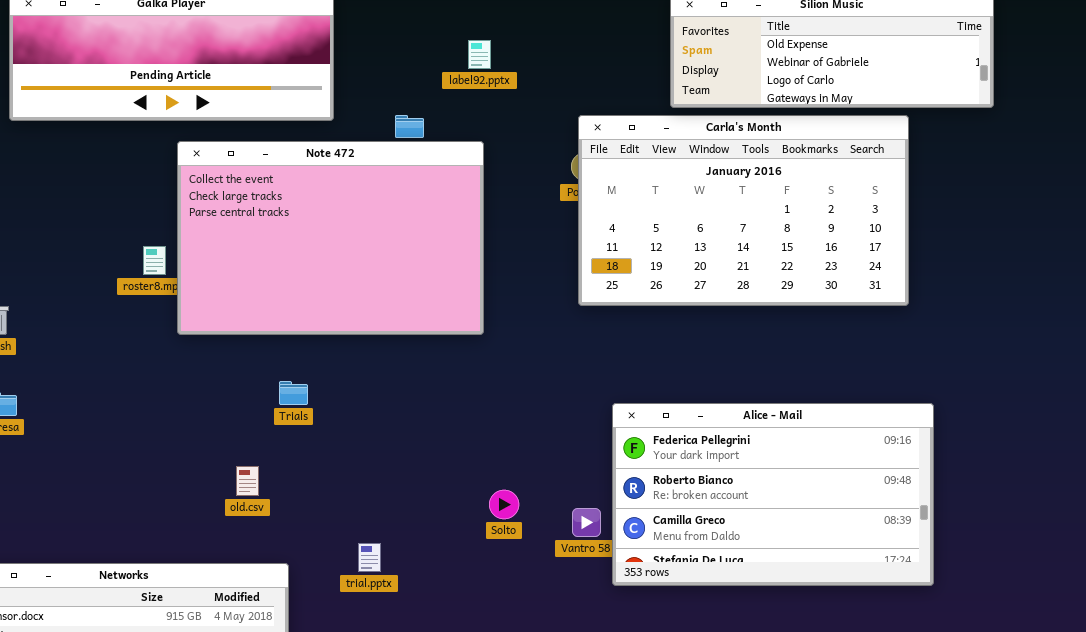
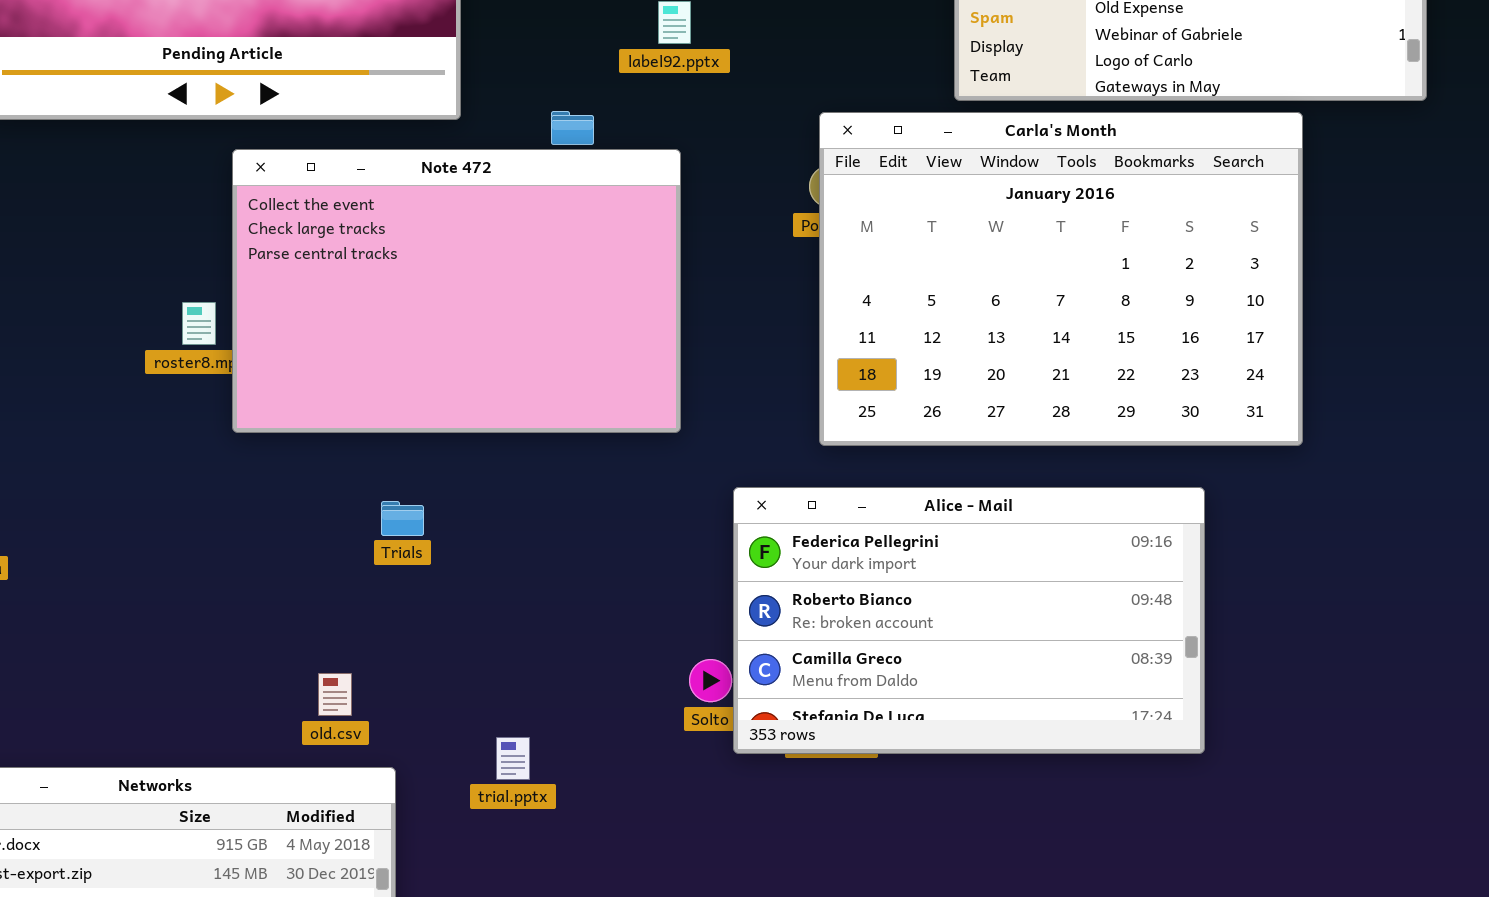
Carla's Month: [578,115,909,306] -> [819,112,1303,446], resized
Alice - Mail: [612,403,934,586] -> [733,487,1205,754], moved
old.csv: [236,466,259,496] -> [318,673,352,716], moved

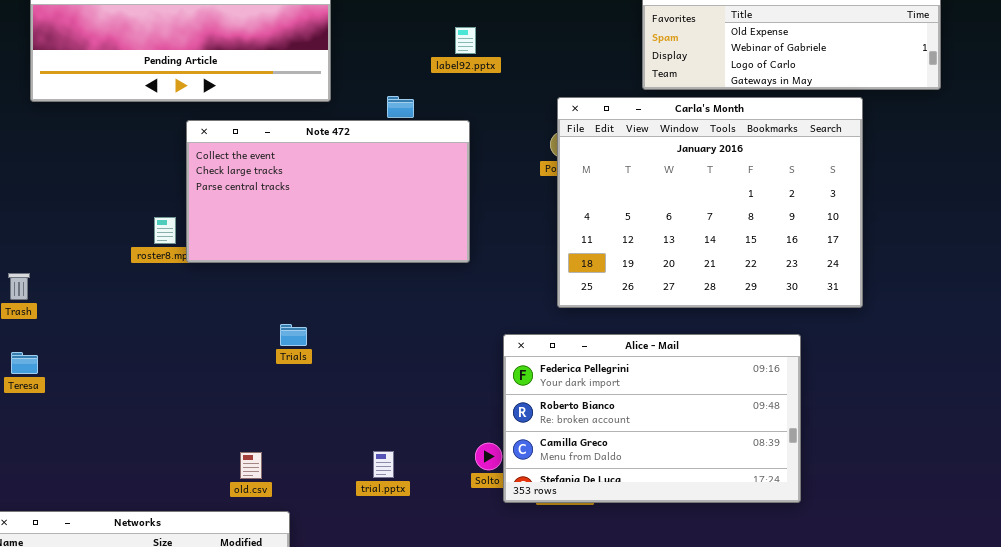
Note 472: [232,149,681,433] -> [186,120,470,263], resized
Trials: [381,501,424,536] -> [280,324,307,346], moved
trial.pptx: [496,737,530,780] -> [373,451,394,478], moved

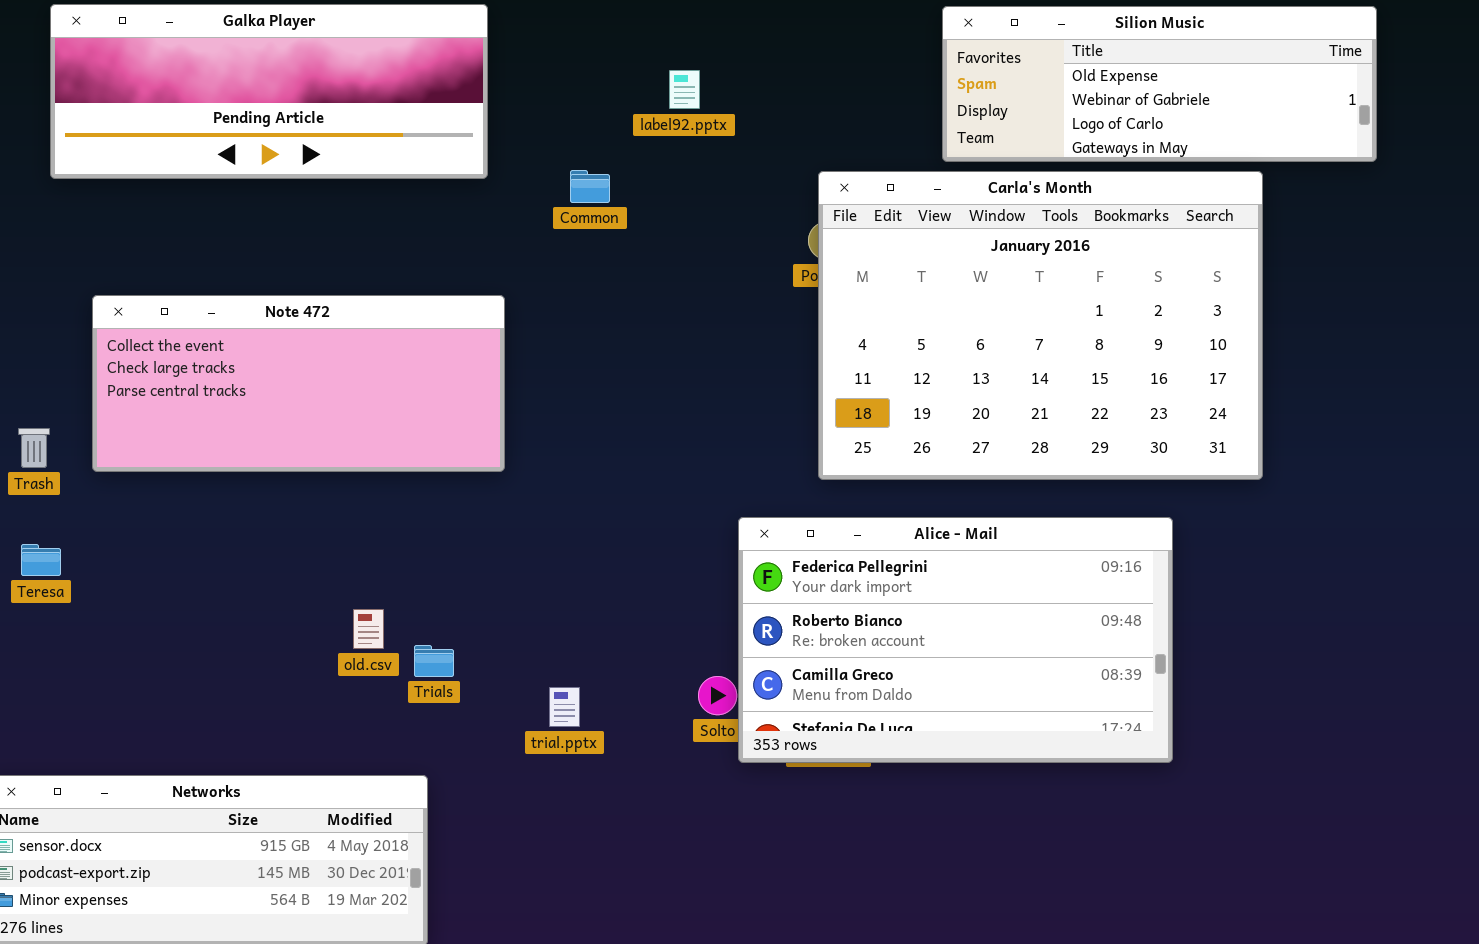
Note 472: [186,120,470,263] -> [92,295,505,472], moved, resized
Trials: [280,324,307,346] -> [414,645,454,677], moved
old.csv: [240,452,262,479] -> [353,609,384,649], moved

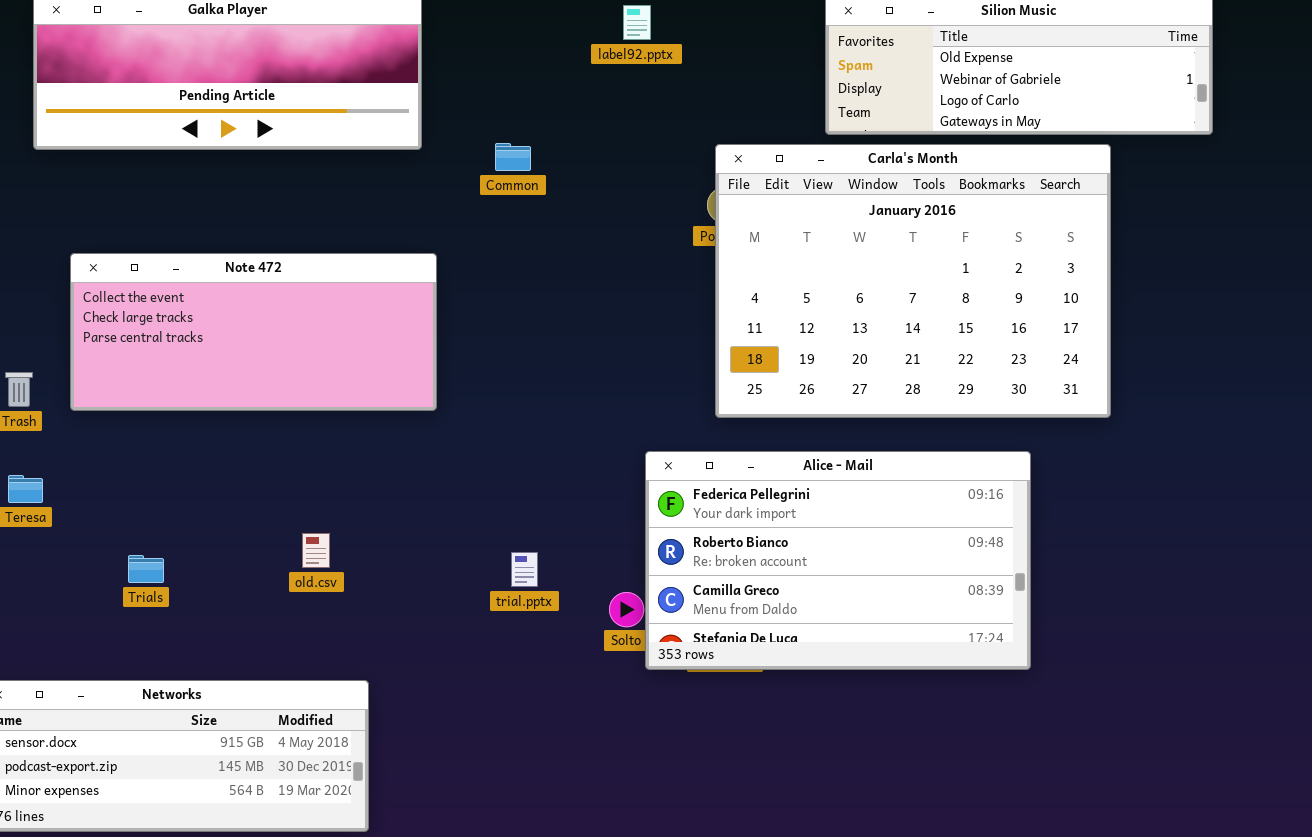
label92.pptx: [669,70,700,109] -> [623,5,651,40], moved
Trials: [414,645,454,677] -> [128,555,164,583], moved
trial.pptx: [549,687,580,727] -> [511,552,538,587], moved

